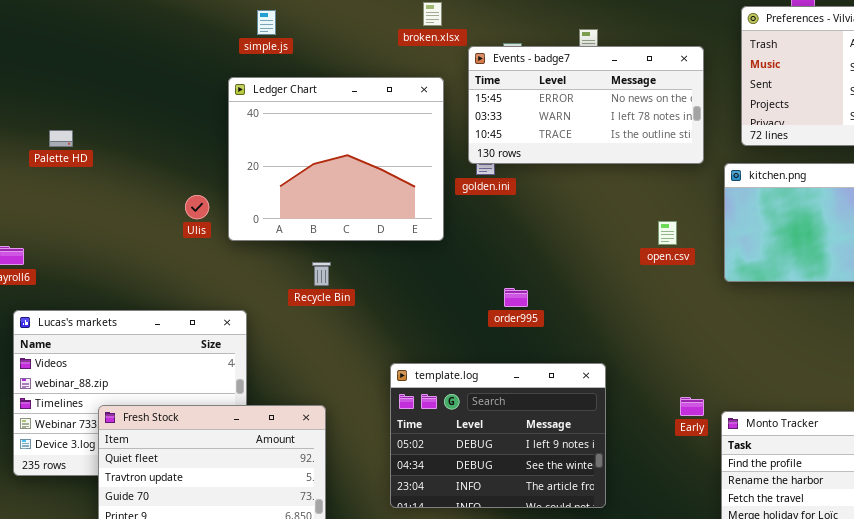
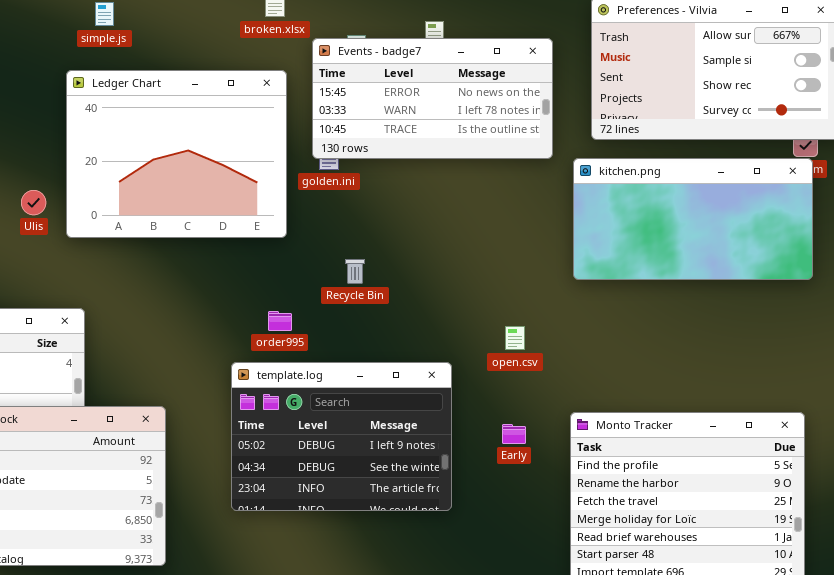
open.csv: [658,221,677,245] -> [505,326,525,350], moved
Recycle Bin: [312,262,331,286] -> [345,259,365,284], moved
order995: [504,288,528,307] -> [268,311,292,331], moved
Early: [680,397,704,416] -> [502,424,526,444], moved

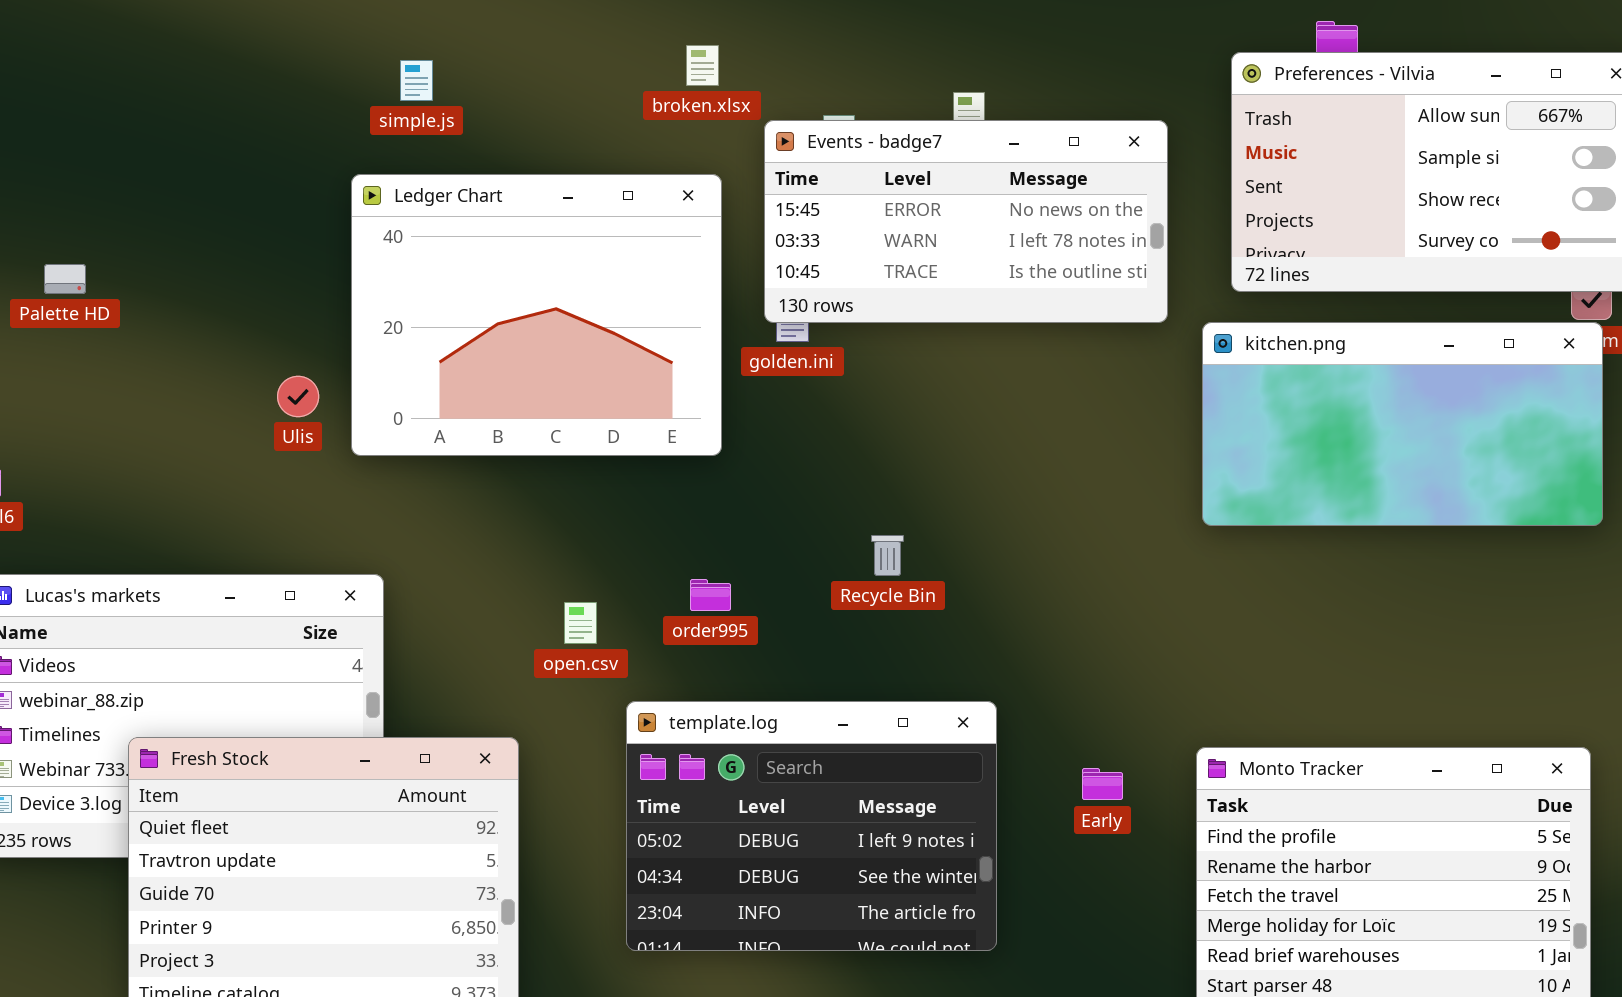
Recycle Bin: [345,259,365,284] -> [871,535,904,576], moved
open.csv: [505,326,525,350] -> [564,602,597,644], moved
template.log: [231,362,452,511] -> [626,701,997,951], moved

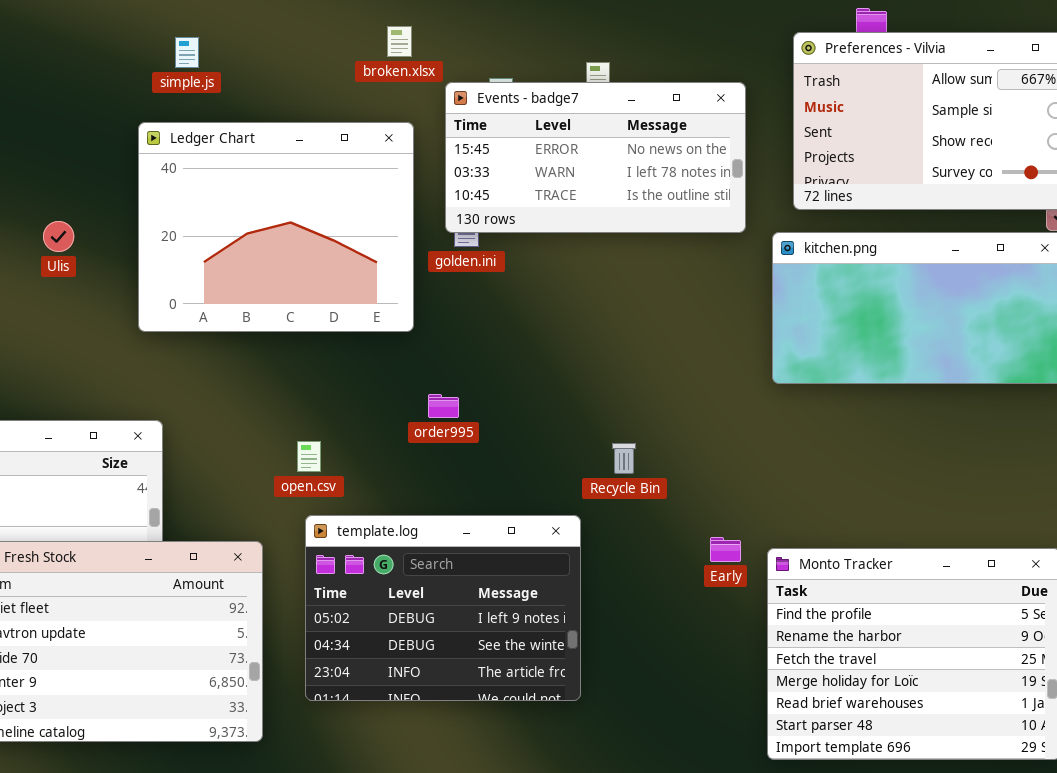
Ulis: [277,376,319,417] -> [43,221,74,252], moved
Recycle Bin: [871,535,904,576] -> [612,443,636,474], moved
order995: [690,579,731,611] -> [428,394,459,418], moved
template.log: [626,701,997,951] -> [305,515,581,701], moved
Early: [1082,768,1123,800] -> [710,537,741,562], moved

